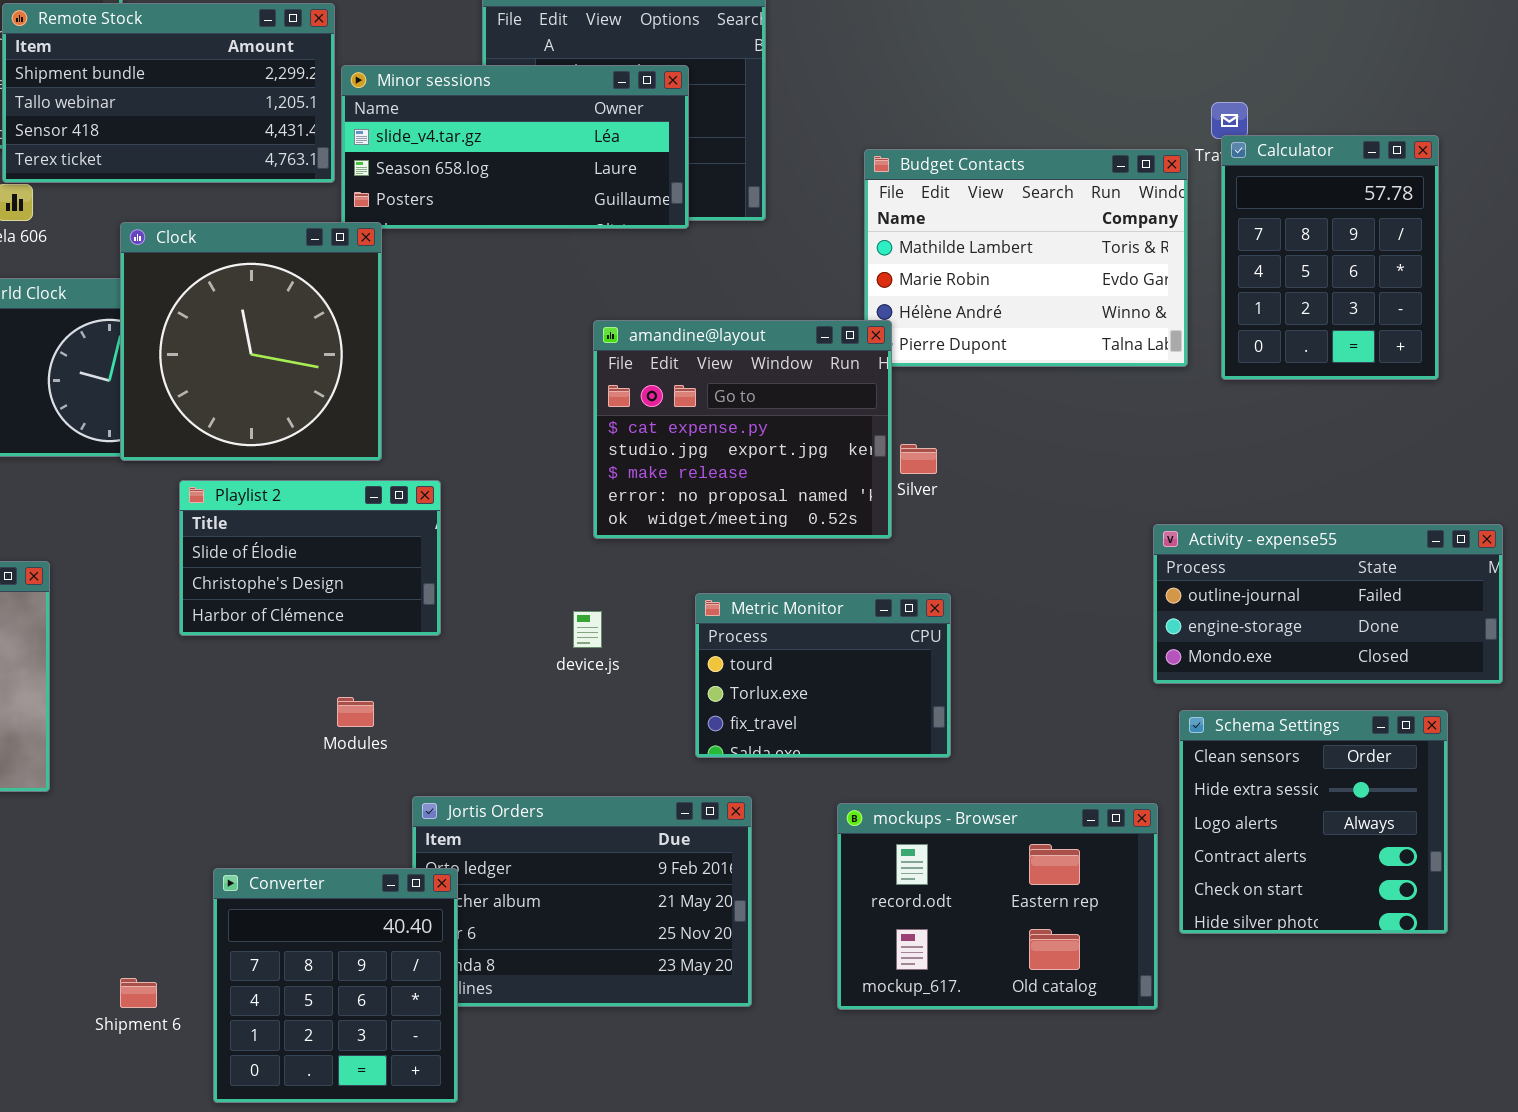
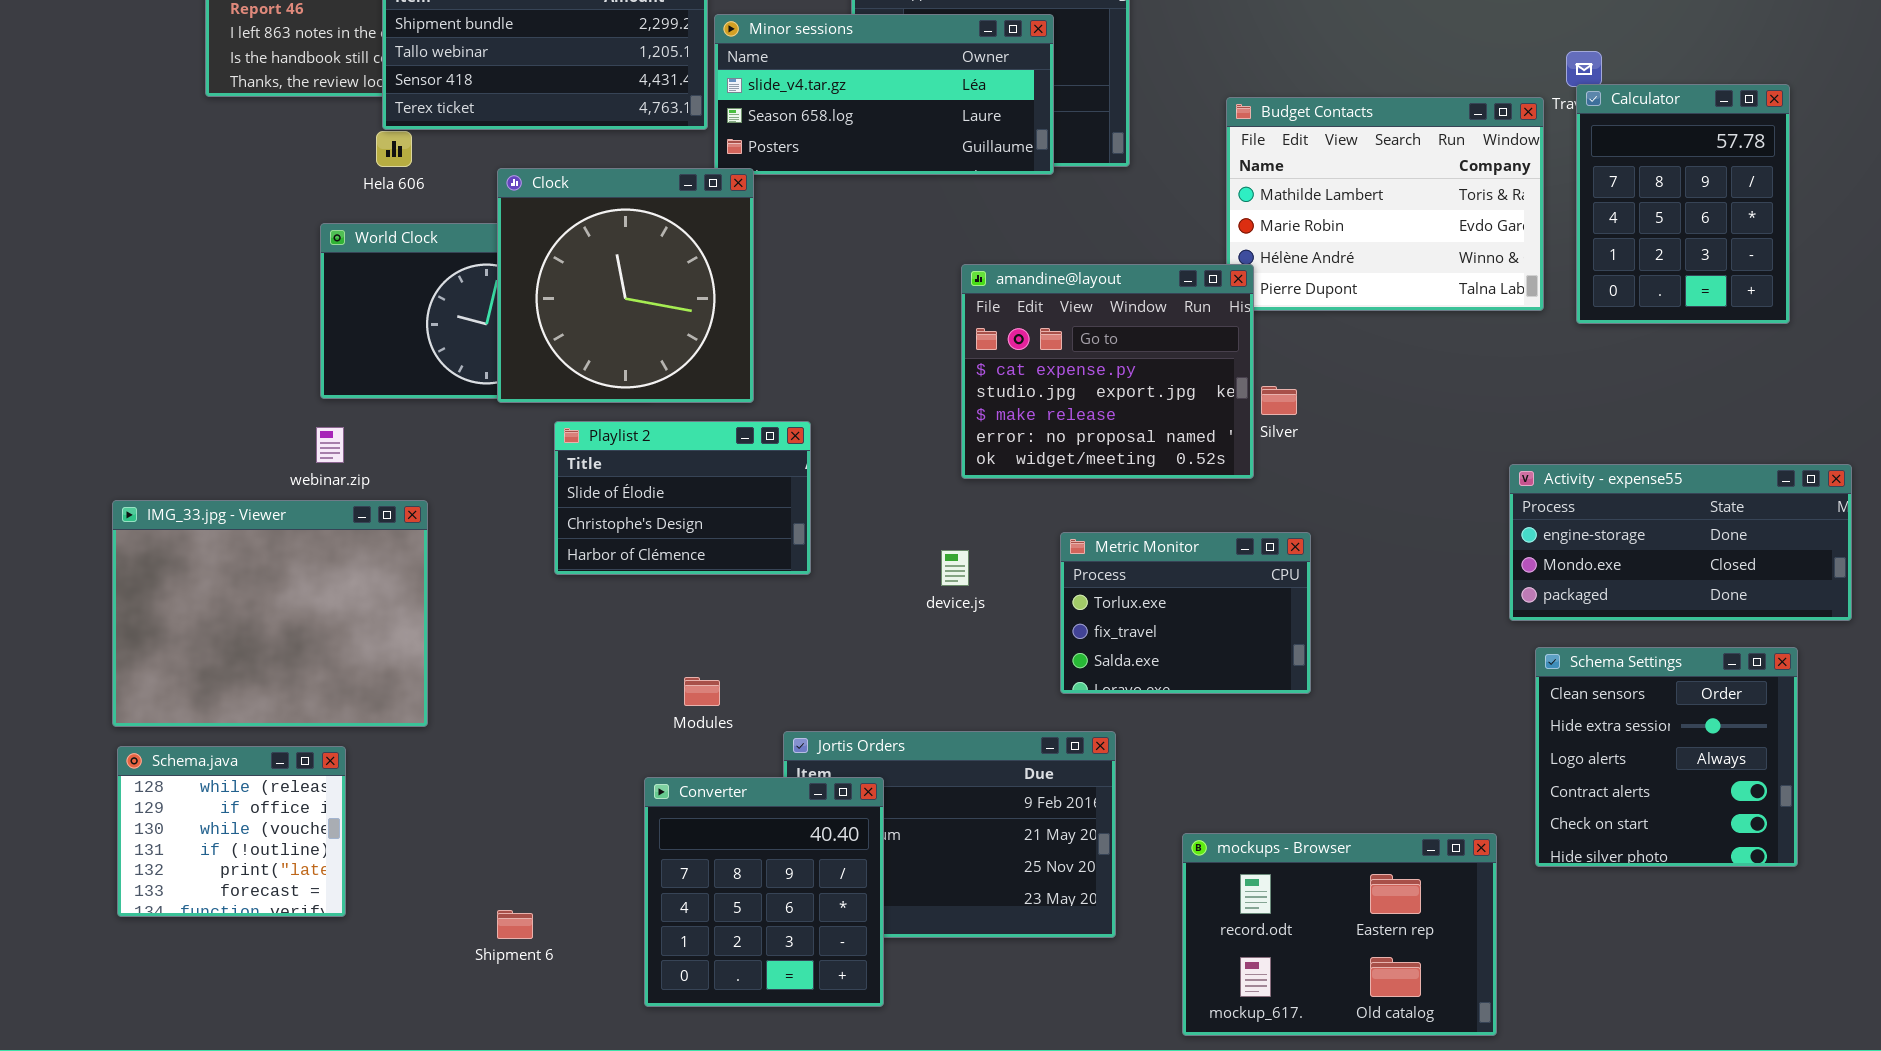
Activity - expense55: [1153,524,1503,684] -> [1509,464,1852,621], scrolled down 1 row
Metric Monitor: [695,593,951,758] -> [1060,532,1311,694], scrolled down 1 row
Modules: [337,697,374,727] -> [684,677,720,706], moved
mockups - Browser: [837,803,1158,1010] -> [1182,833,1497,1036], moved
Converter: [213,868,458,1103] -> [644,777,884,1007], moved

